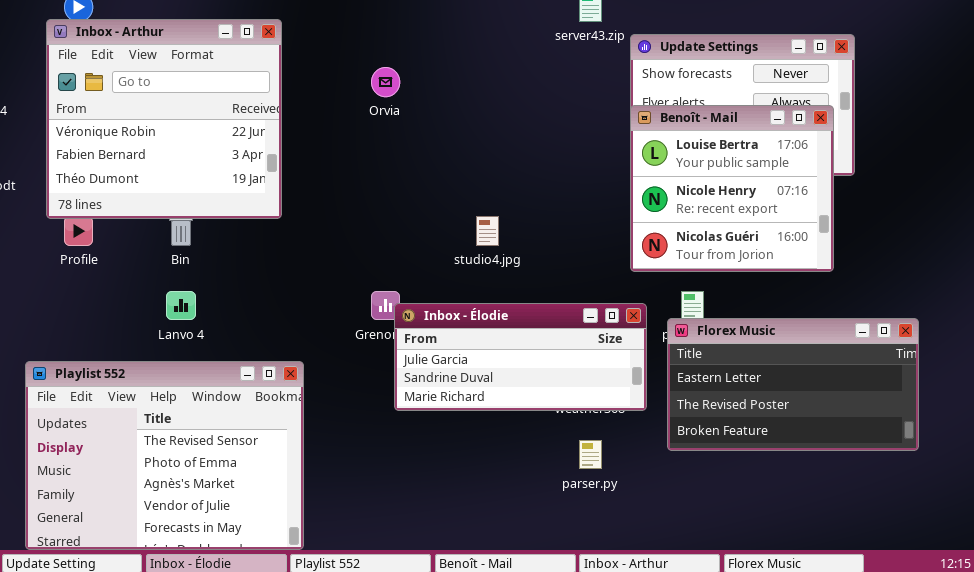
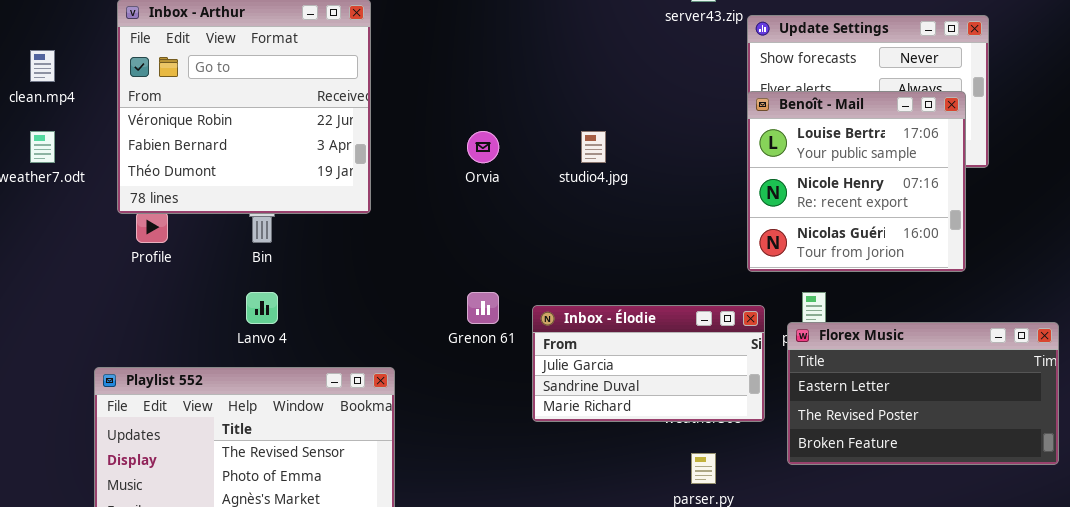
Orvia: [371,67,400,97] -> [467,131,499,163], moved
studio4.jpg: [476,216,499,246] -> [581,131,606,163], moved
Inbox - Élodie: [394,303,647,411] -> [532,305,765,422], resized

